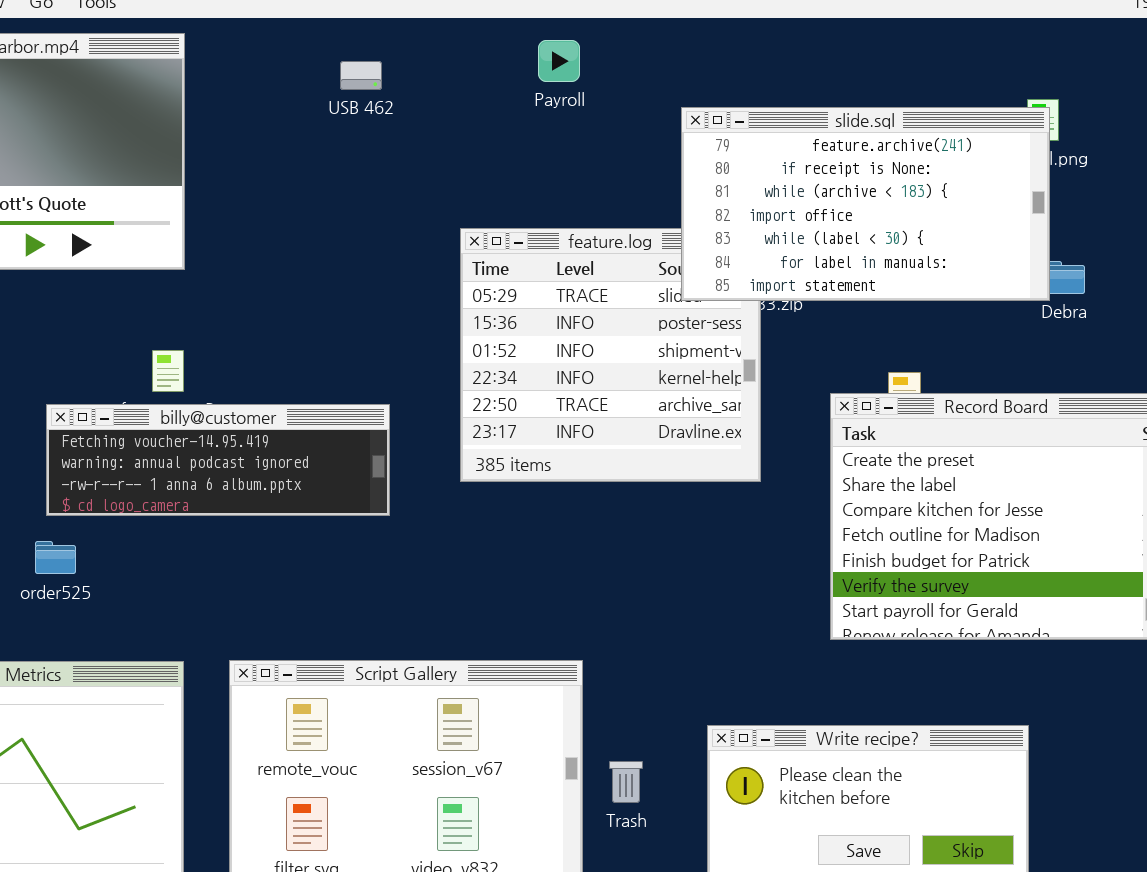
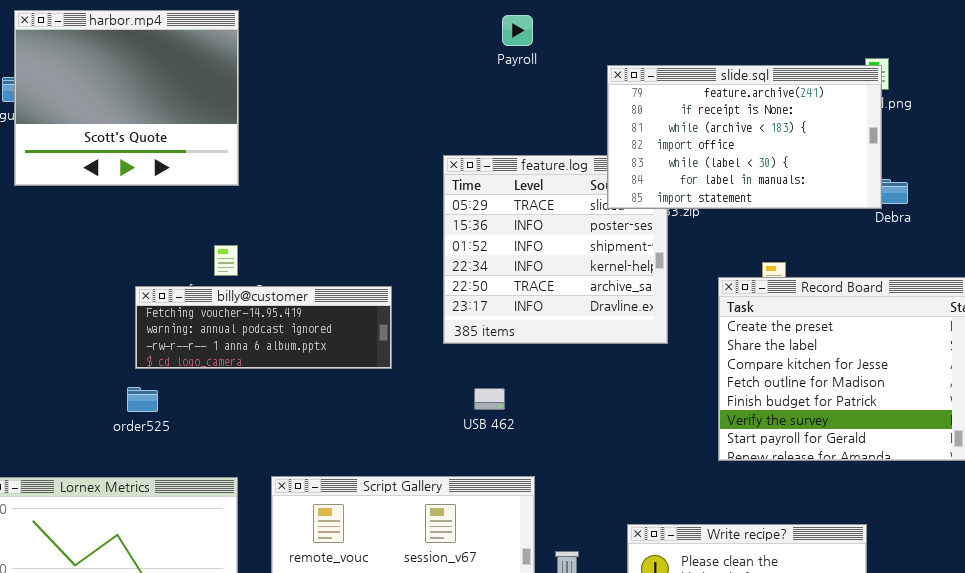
USB 462: [340,61,382,90] -> [474,388,505,410], moved

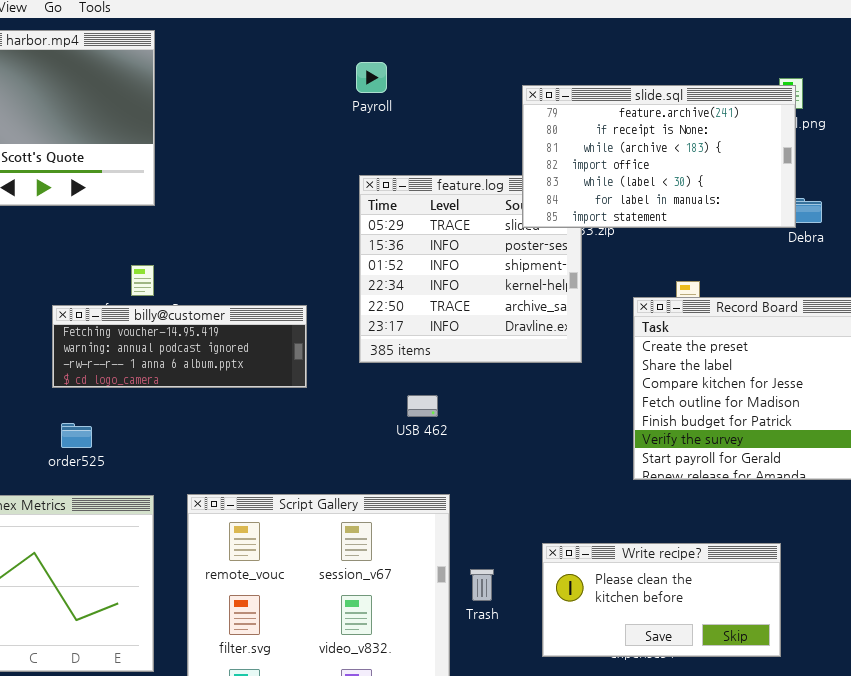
Payroll: [502,15,533,46] -> [356,62,387,93], moved
order525: [127,387,158,412] -> [61,423,92,448], moved
USB 462: [474,388,505,410] -> [407,395,438,417], moved

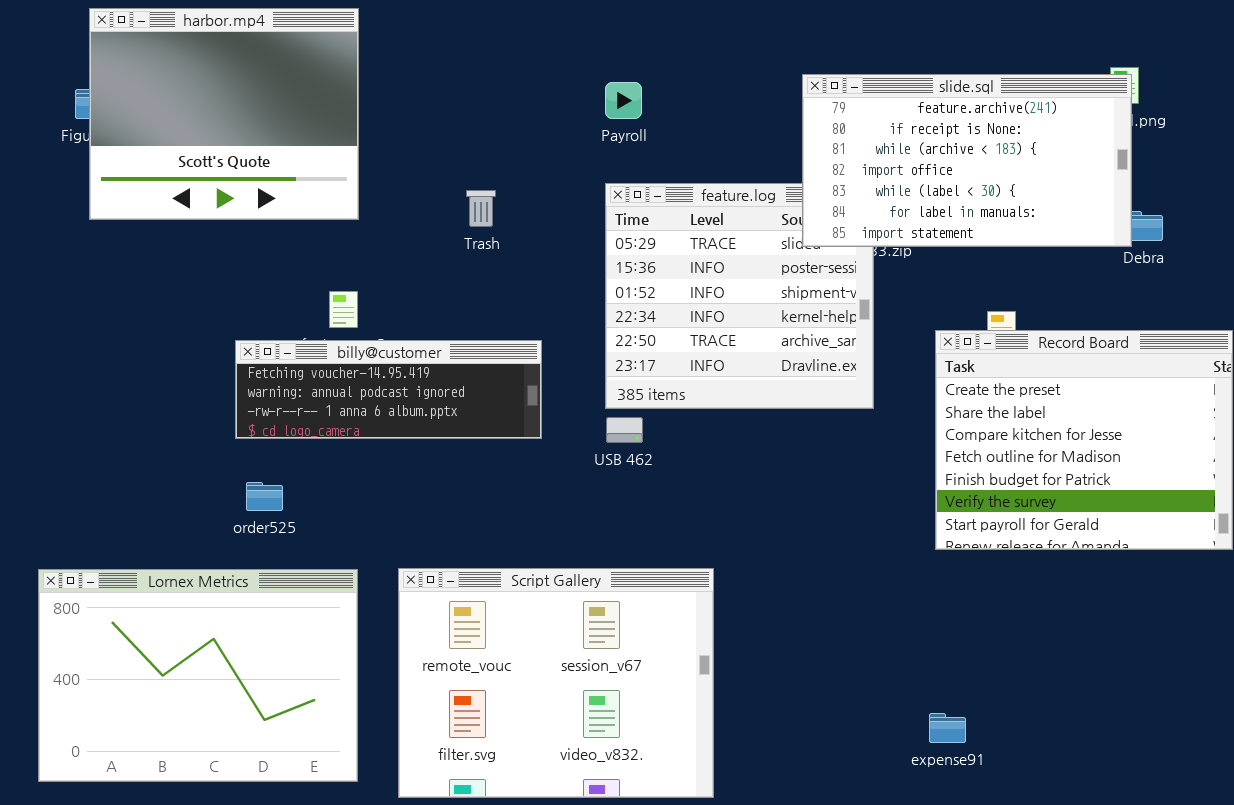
Payroll: [356,62,387,93] -> [605,82,642,119], moved
USB 462: [407,395,438,417] -> [606,417,643,443], moved
Write recipe?: [542,543,781,657] -> none, closed
Trash: [470,569,494,601] -> [466,190,496,227], moved

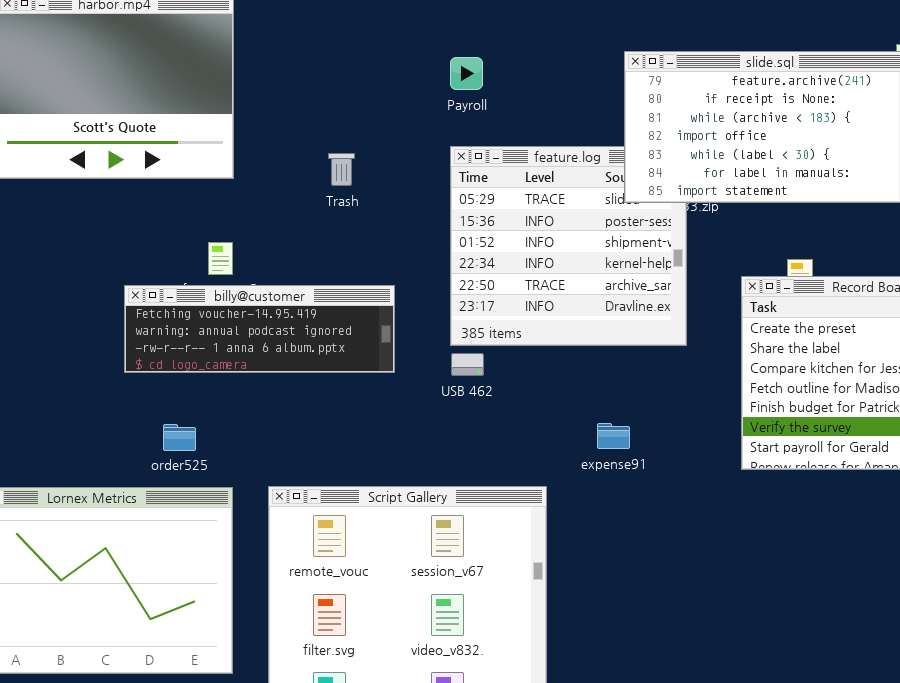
order525: [246,482,283,511] -> [163,424,196,451], moved
expense91: [929,713,966,743] -> [597,423,630,449], moved

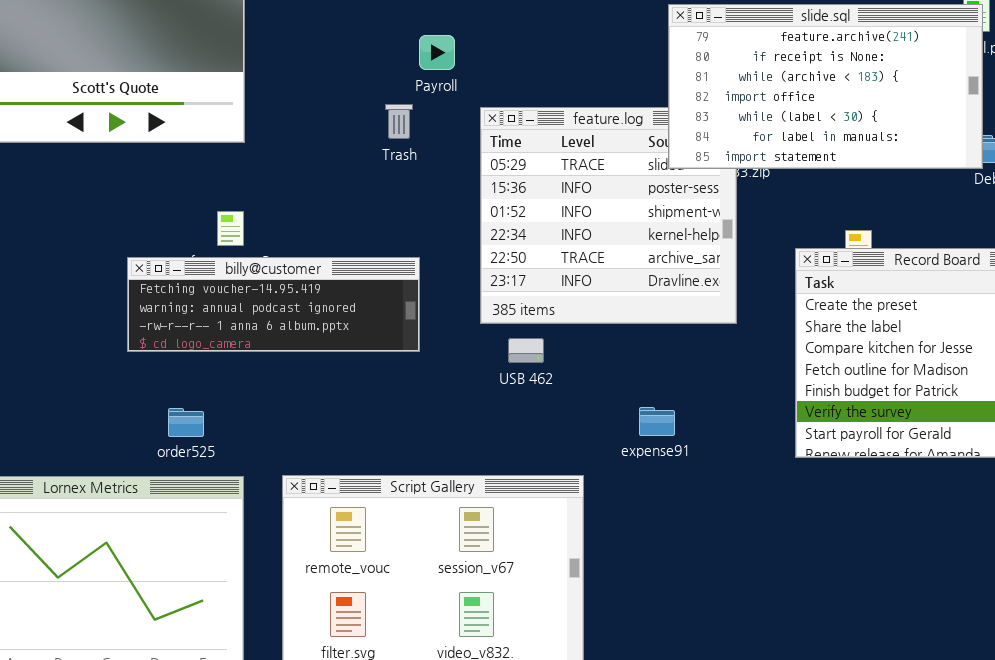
Payroll: [450,57,483,90] -> [419,35,455,70], moved
Trash: [328,153,355,186] -> [385,104,413,139], moved
USB 462: [451,353,484,376] -> [508,338,544,363], moved

